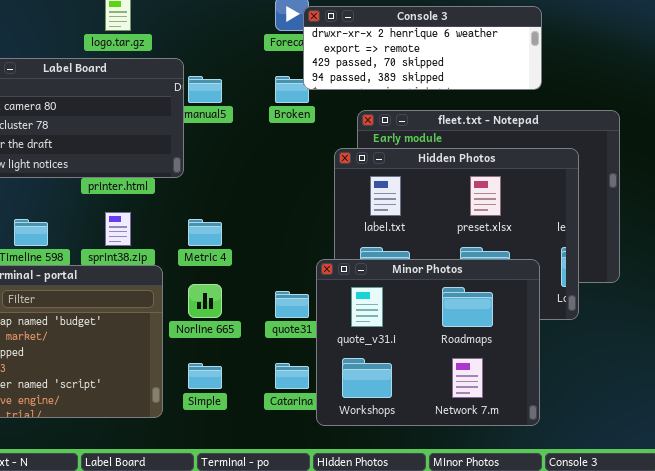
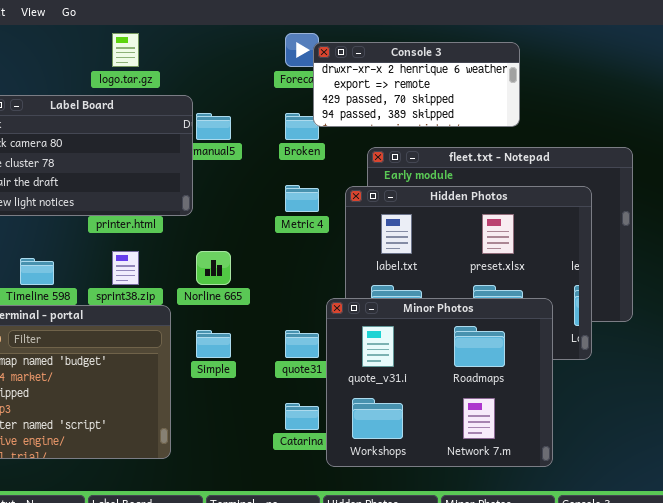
Console 3: [303,6,542,90] -> [313,42,520,127], resized
Metric 4: [188,219,222,246] -> [285,185,319,212], moved
Norline 665: [188,284,222,318] -> [196,251,231,285], moved
Simple: [188,363,222,389] -> [196,330,231,358], moved

